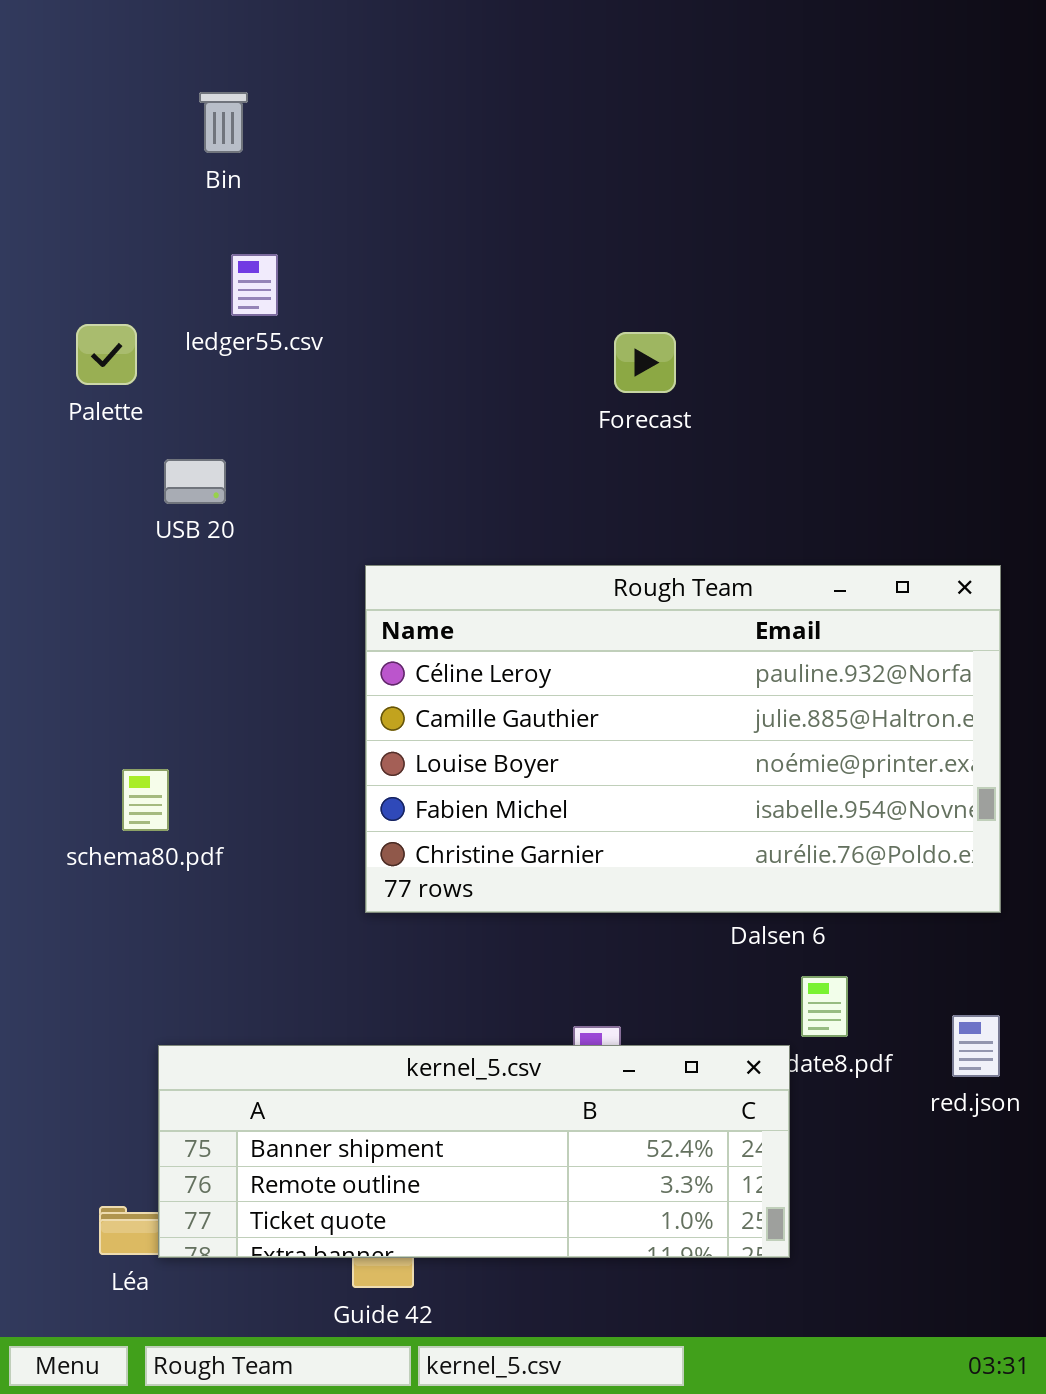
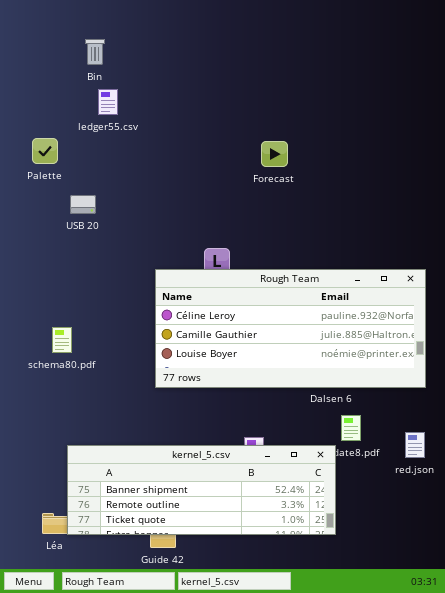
ledger55.csv: [231,254,278,316] -> [98,89,118,115], moved
Rough Team: [365,565,1001,913] -> [155,269,426,388], resized

